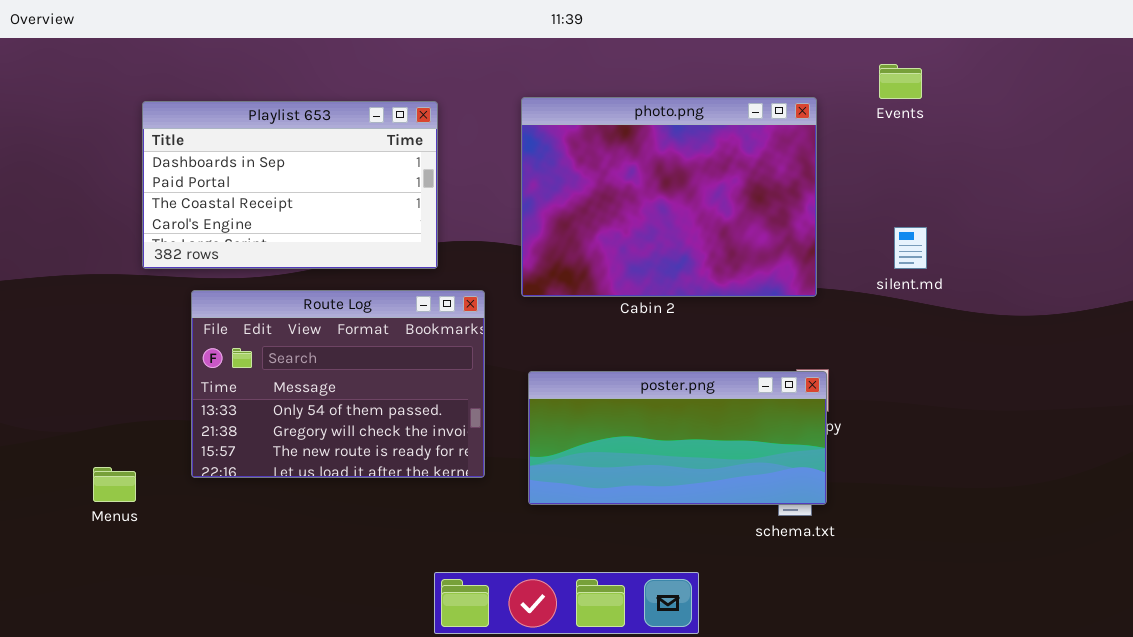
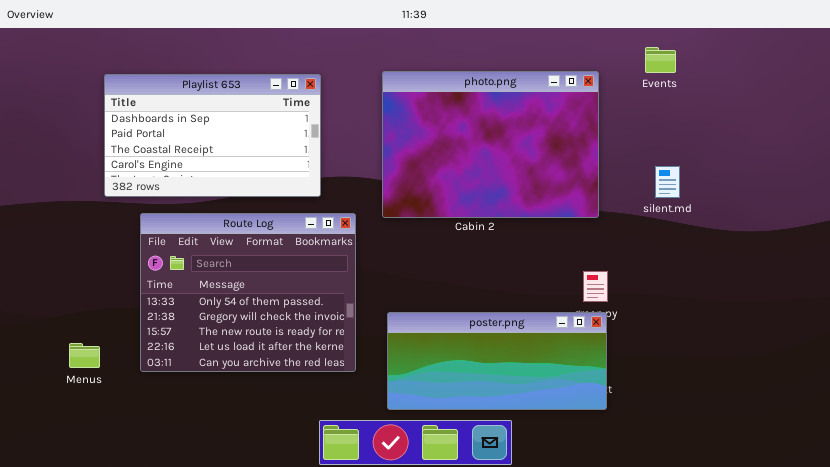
Route Log: [191,290,485,478] -> [140,213,356,372], resized
poster.png: [528,371,827,505] -> [387,312,607,410], moved

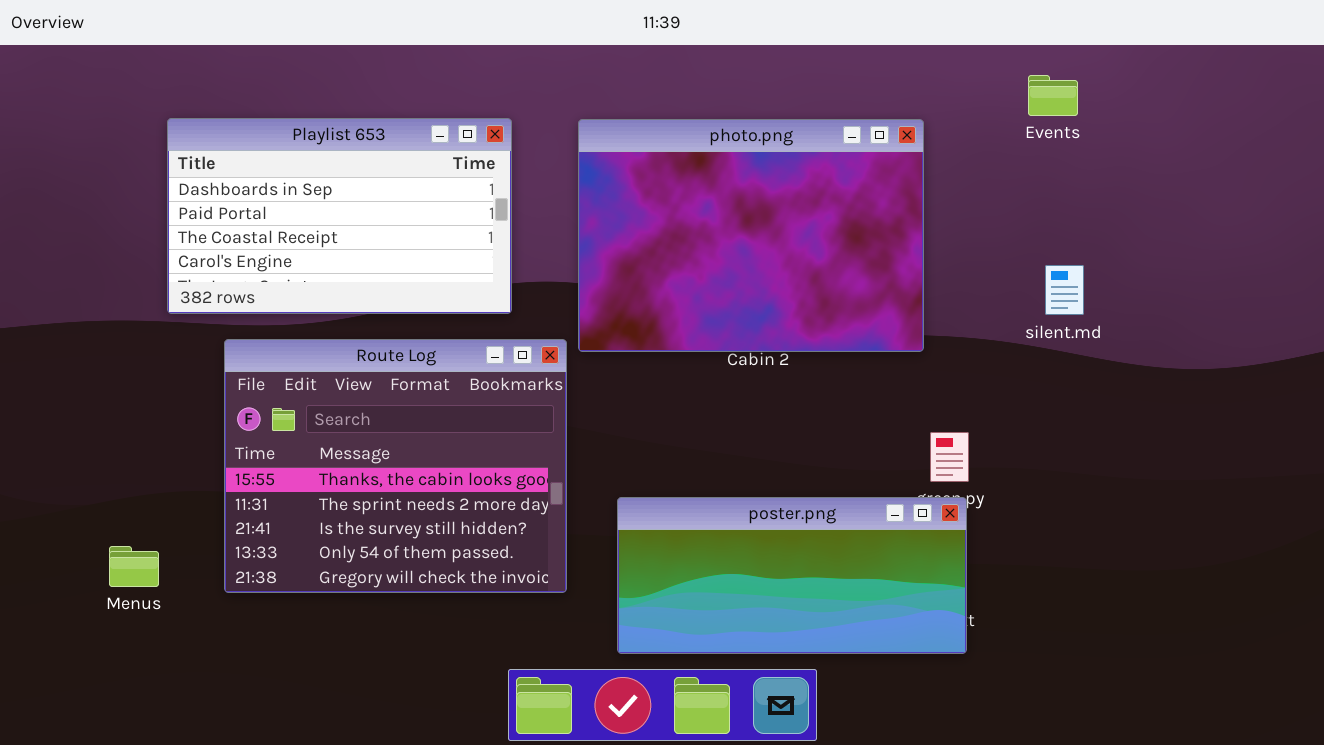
photo.png: [382,71,599,218] -> [578,119,924,352], moved
Route Log: [140,213,356,372] -> [224,339,567,593], scrolled up 3 rows

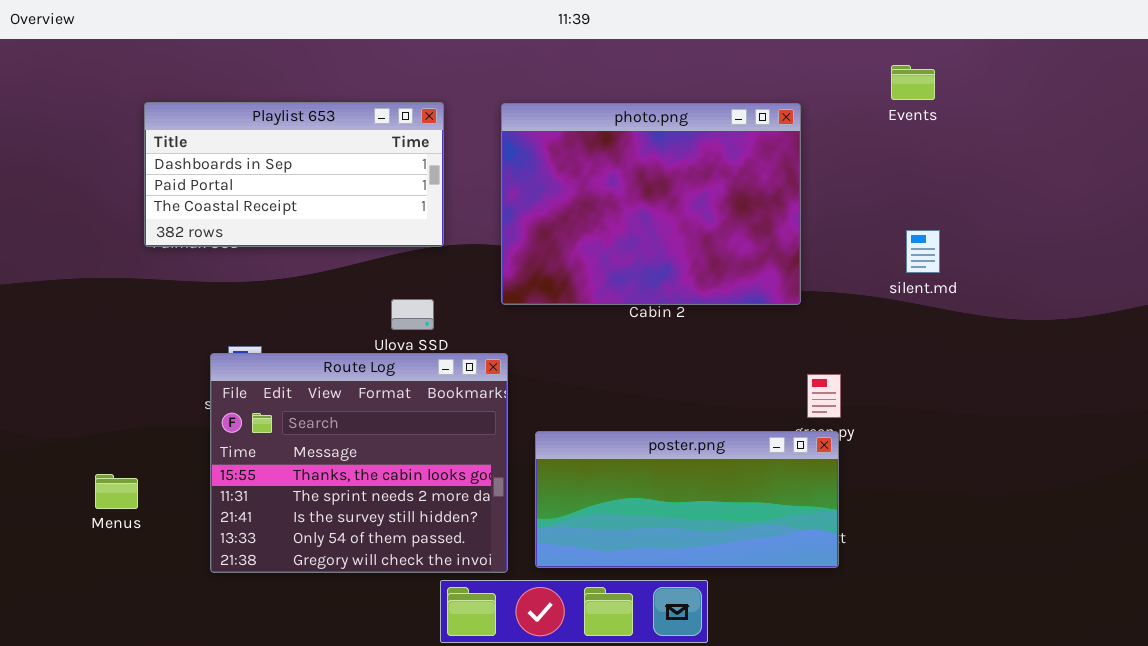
Playlist 653: [167,118,512,314] -> [144,102,444,247], resized
Route Log: [224,339,567,593] -> [210,353,508,573], moved

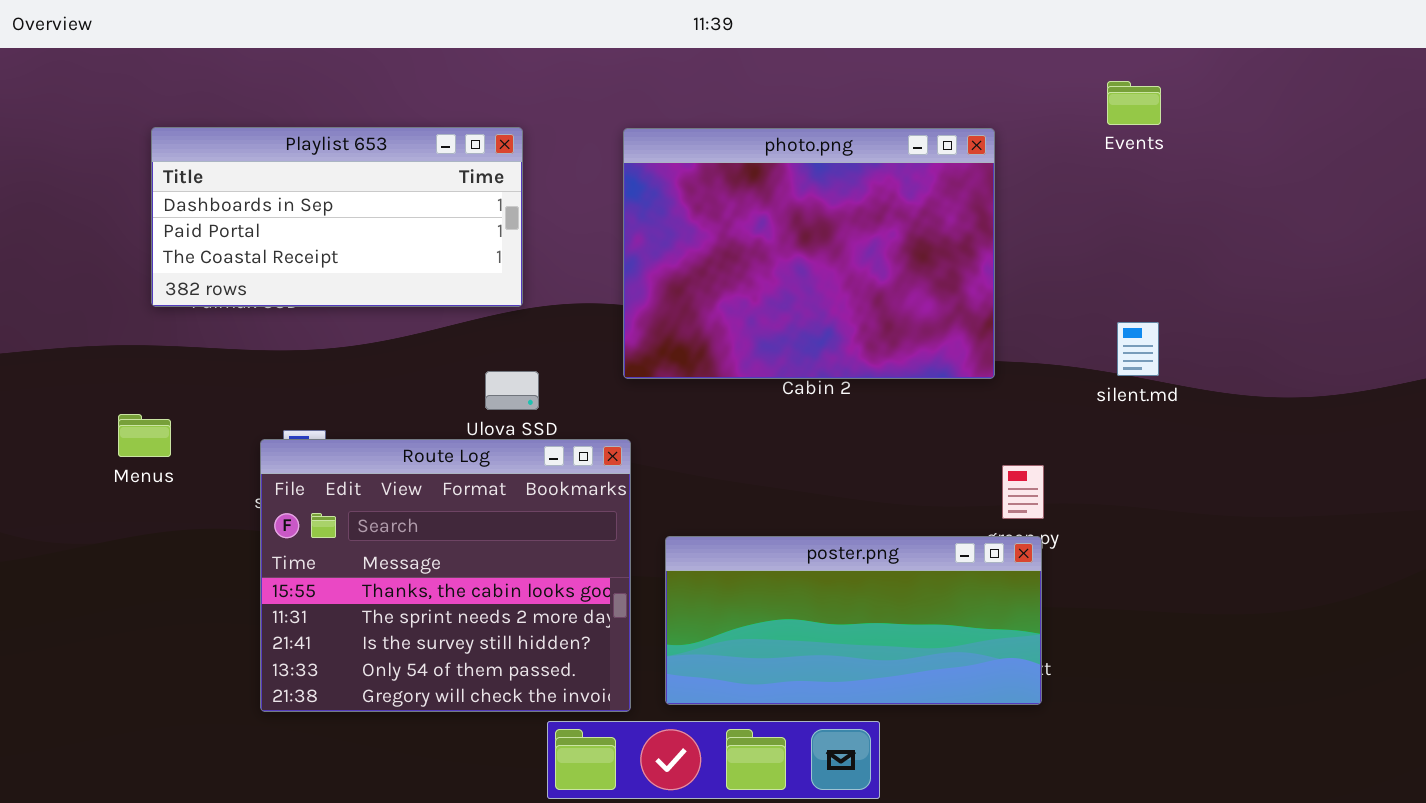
Playlist 653: [144,102,444,247] -> [151,127,523,307], moved
silent.md: [906,230,940,273] -> [1117,322,1159,376], moved
Menus: [95,474,138,509] -> [118,414,171,457], moved

